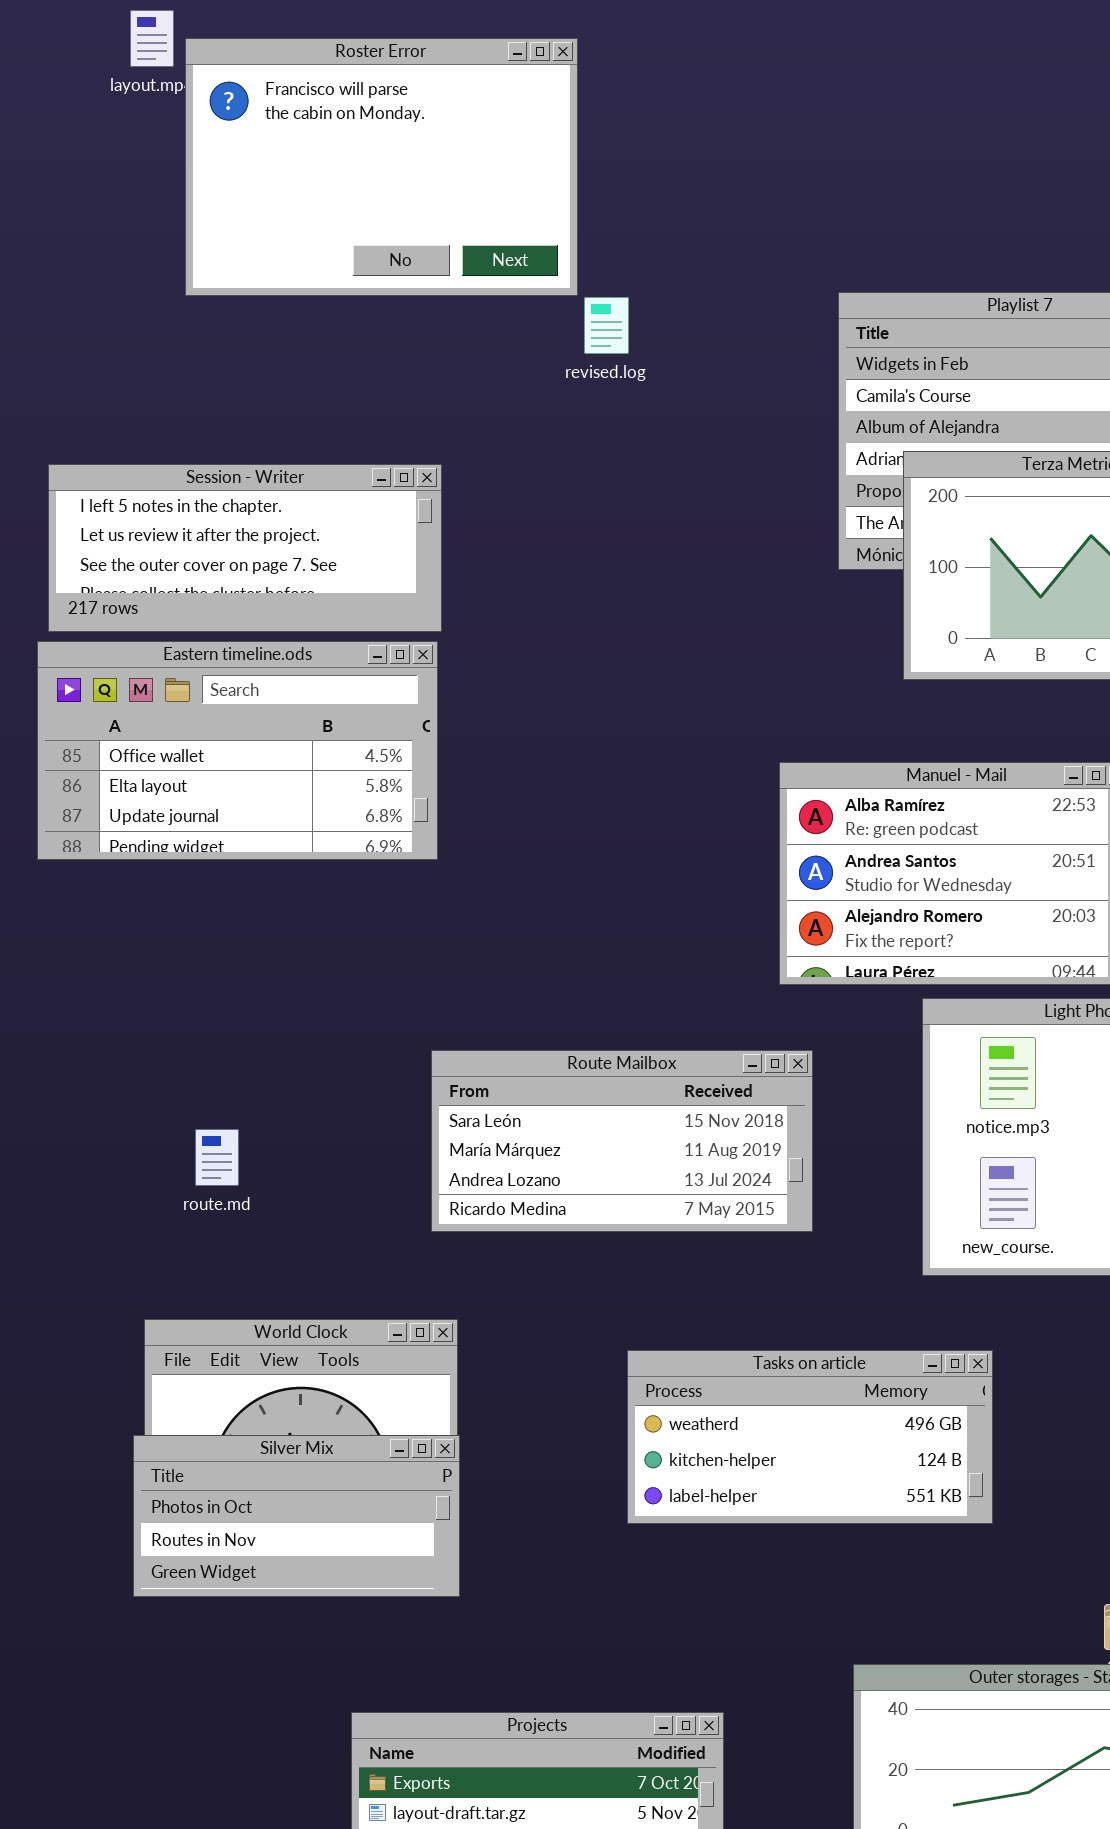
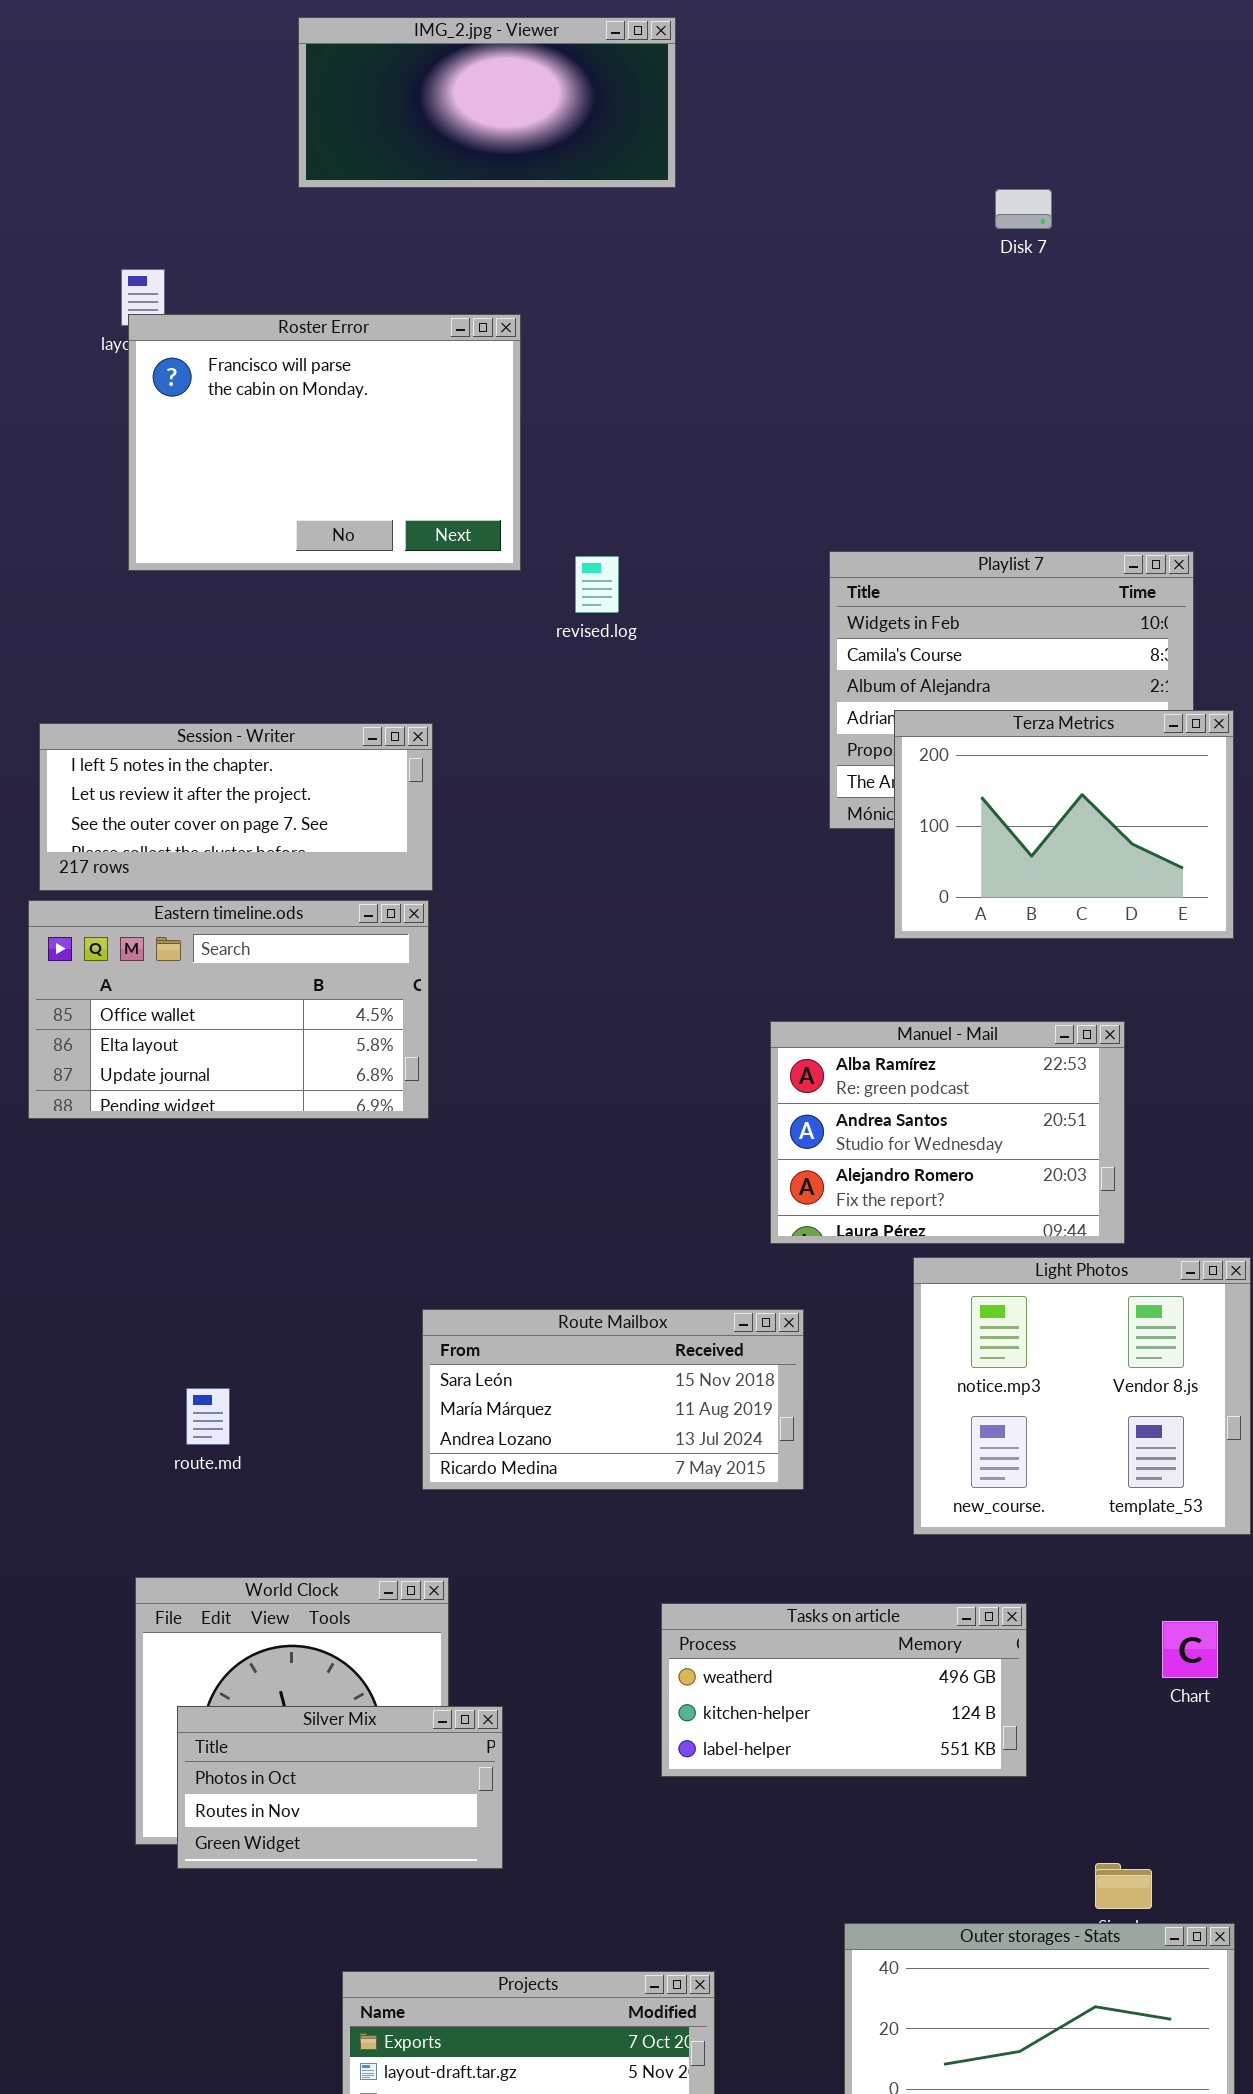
Roster Error: [185,38,578,296] -> [128,314,521,571], moved
Tasks on article: [627,1350,993,1524] -> [661,1603,1027,1777], moved
Silver Mix: [133,1435,460,1597] -> [177,1706,503,1869], moved

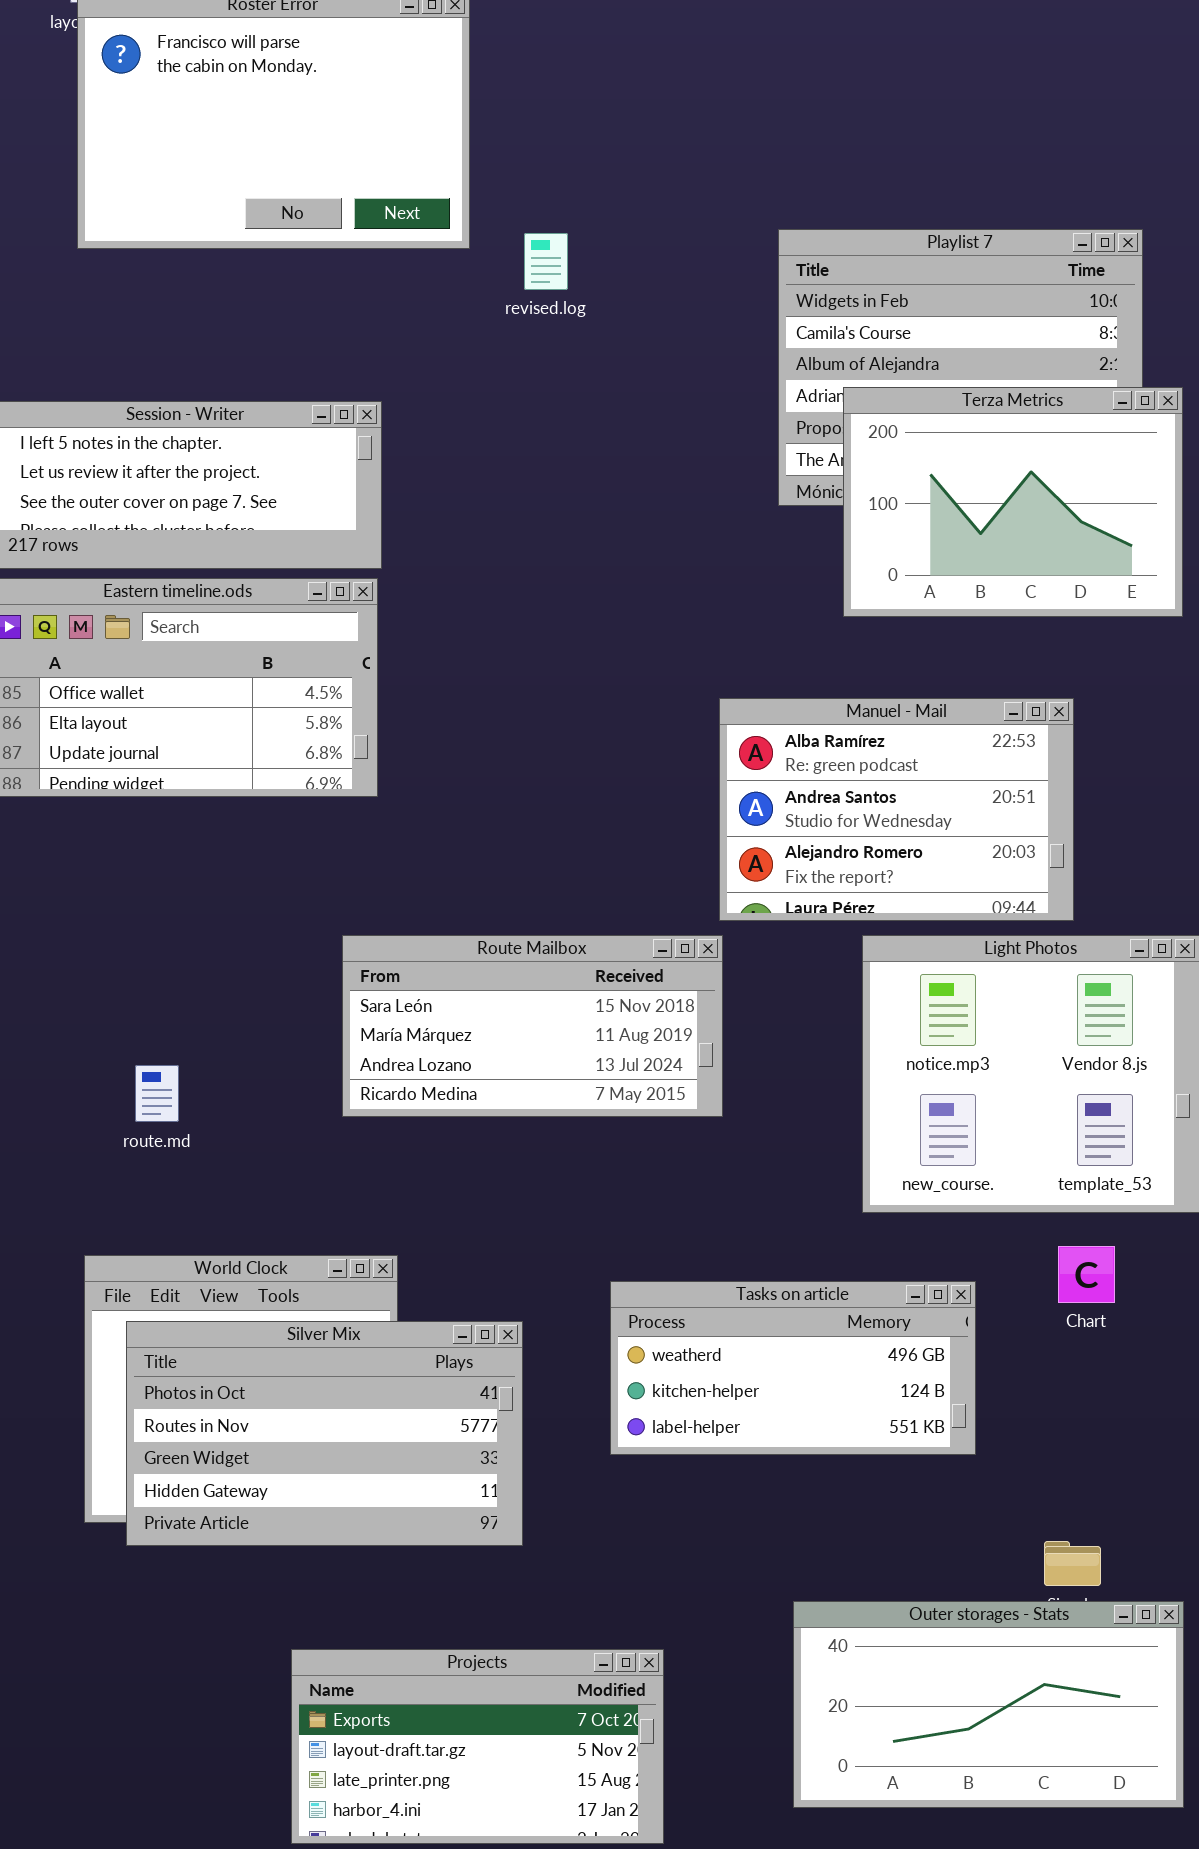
Route Mailbox: [422,1309,804,1490] -> [342,935,723,1117], moved
Chart: [1162,1621,1218,1678] -> [1058,1246,1115,1303], moved
Silver Mix: [177,1706,503,1869] -> [126,1321,523,1546], resized

